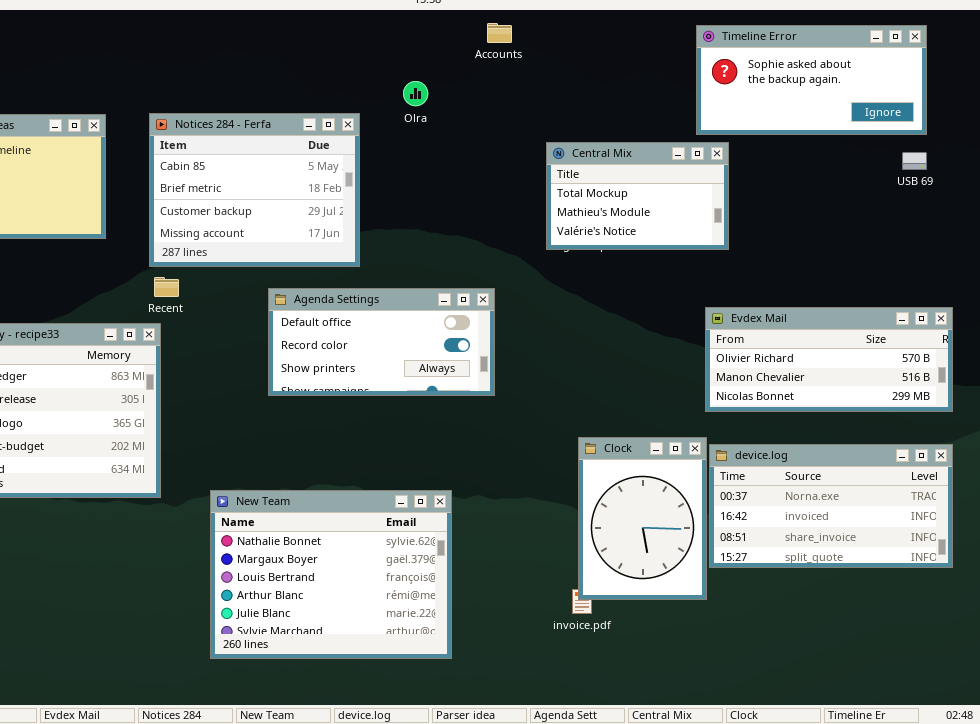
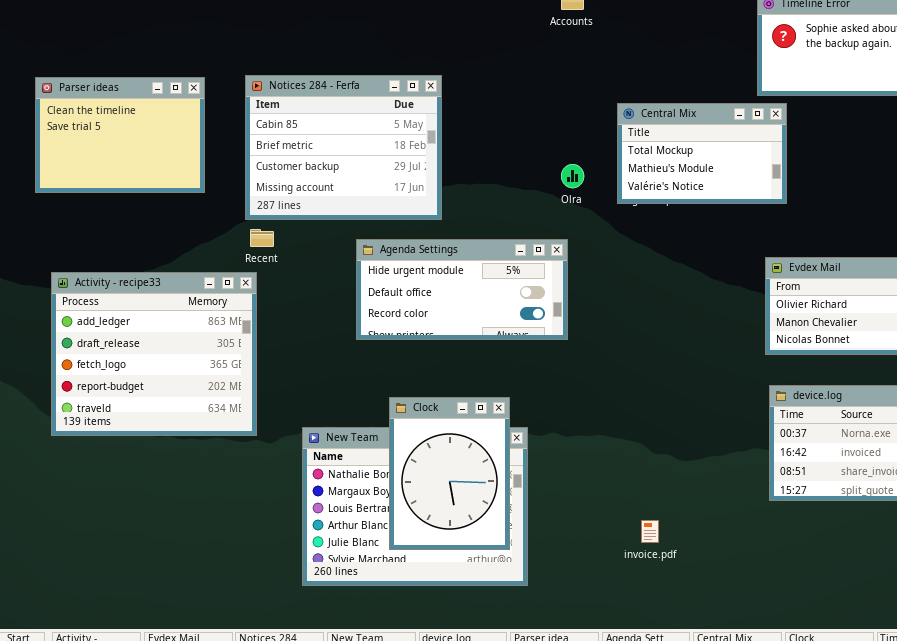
Olra: [403,81,428,106] -> [561,164,584,188], moved
Agenda Settings: [268,288,495,396] -> [356,239,568,340], scrolled up 1 row
Clock: [578,437,707,600] -> [389,397,510,550], moved

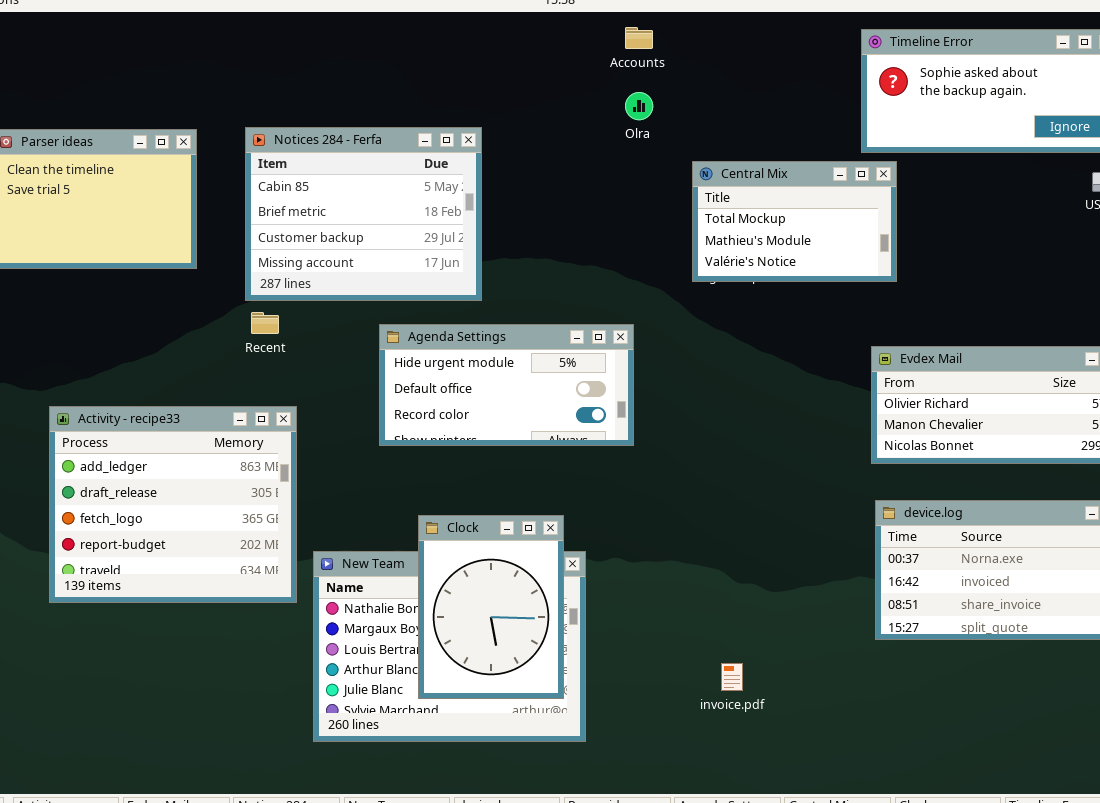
Olra: [561,164,584,188] -> [625,92,653,120], moved
Activity - recipe33: [51,272,257,436] -> [49,406,297,603], moved

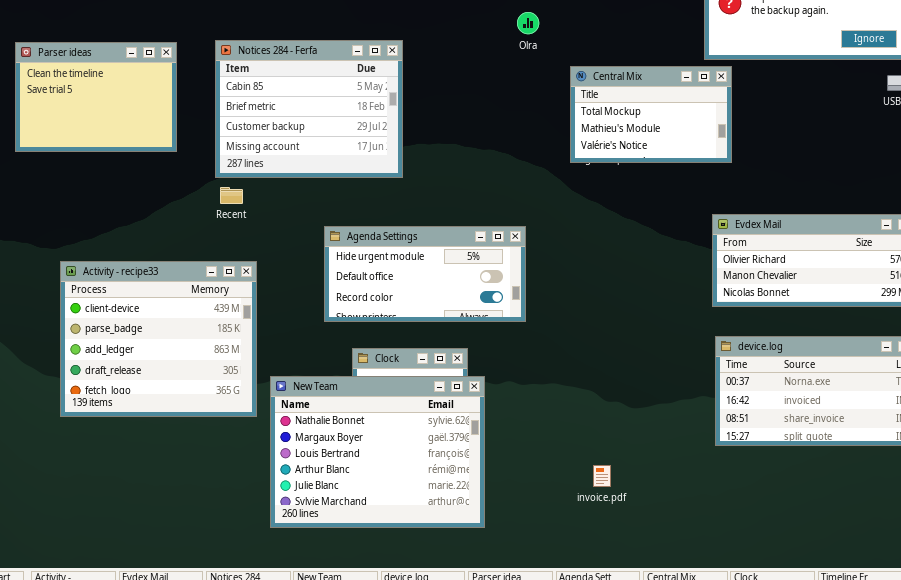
Agenda Settings: [379,324,634,446] -> [324,226,526,322], moved
Activity - recipe33: [49,406,297,603] -> [60,261,257,417], scrolled up 2 rows
New Team: [313,551,586,742] -> [270,376,485,528], raised

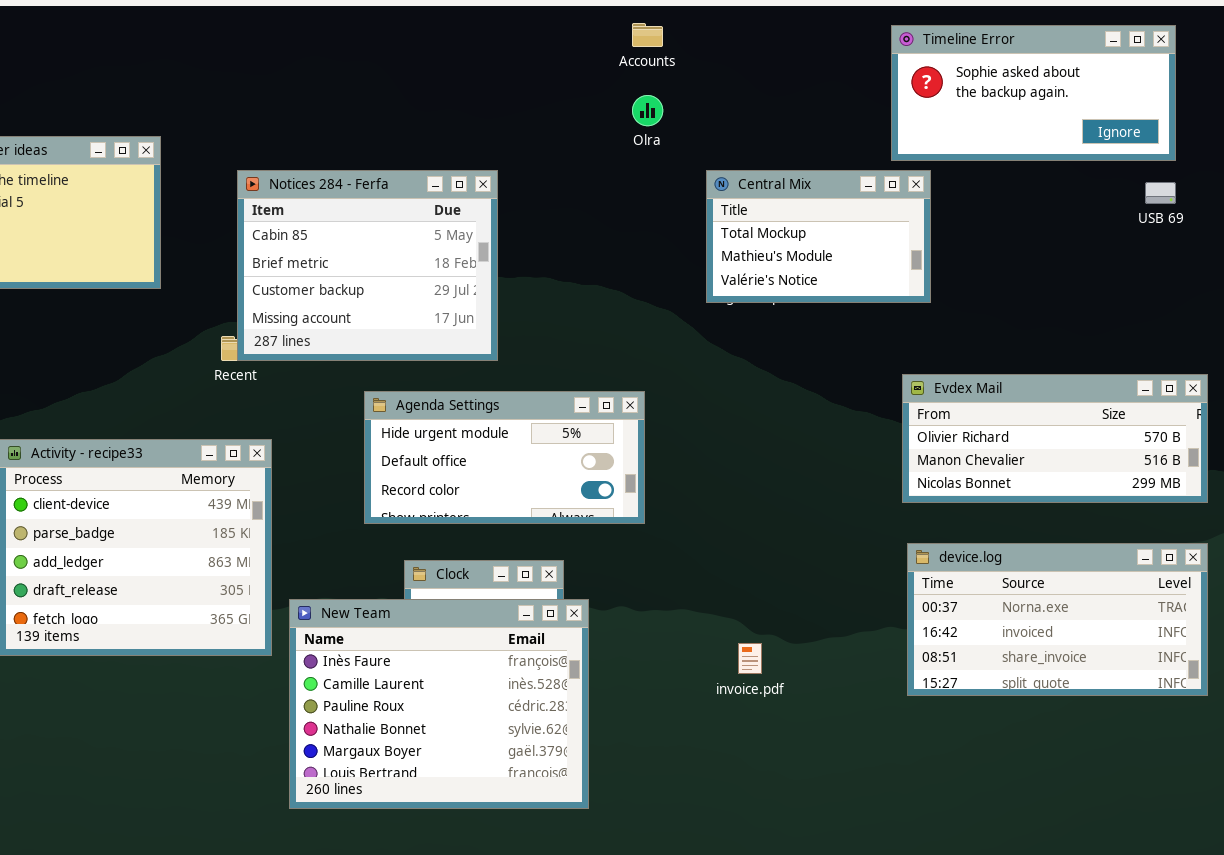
Notices 284 - Ferfa: [215,40,403,178] -> [237,170,498,361], moved
New Team: [270,376,485,528] -> [289,599,589,809], scrolled up 3 rows
invoice.pdf: [593,465,611,487] -> [738,643,762,674], moved

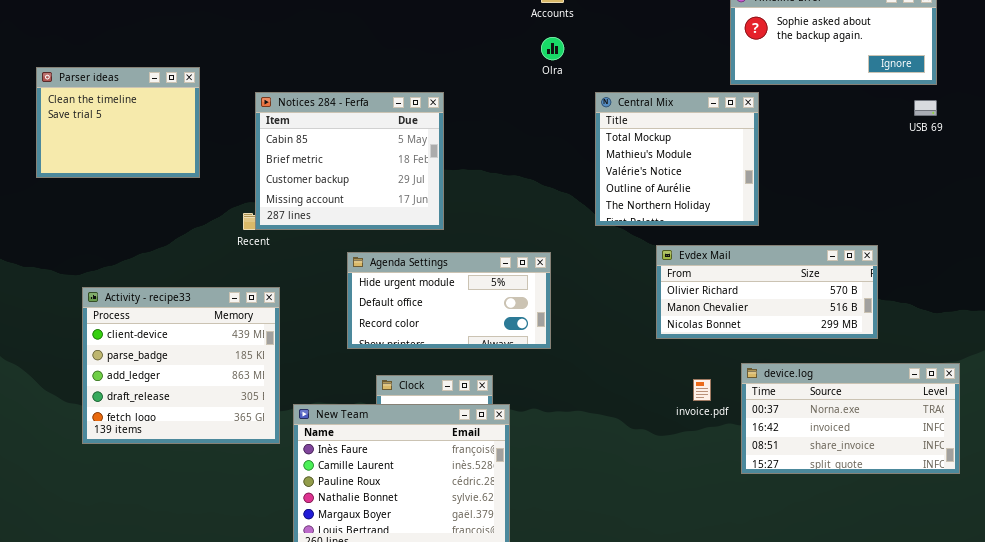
Central Mix: [706,170,931,303] -> [595,92,759,226], resized
Evdex Mail: [902,374,1208,503] -> [656,245,878,339], moved
invoice.pdf: [738,643,762,674] -> [693,379,711,401], moved

